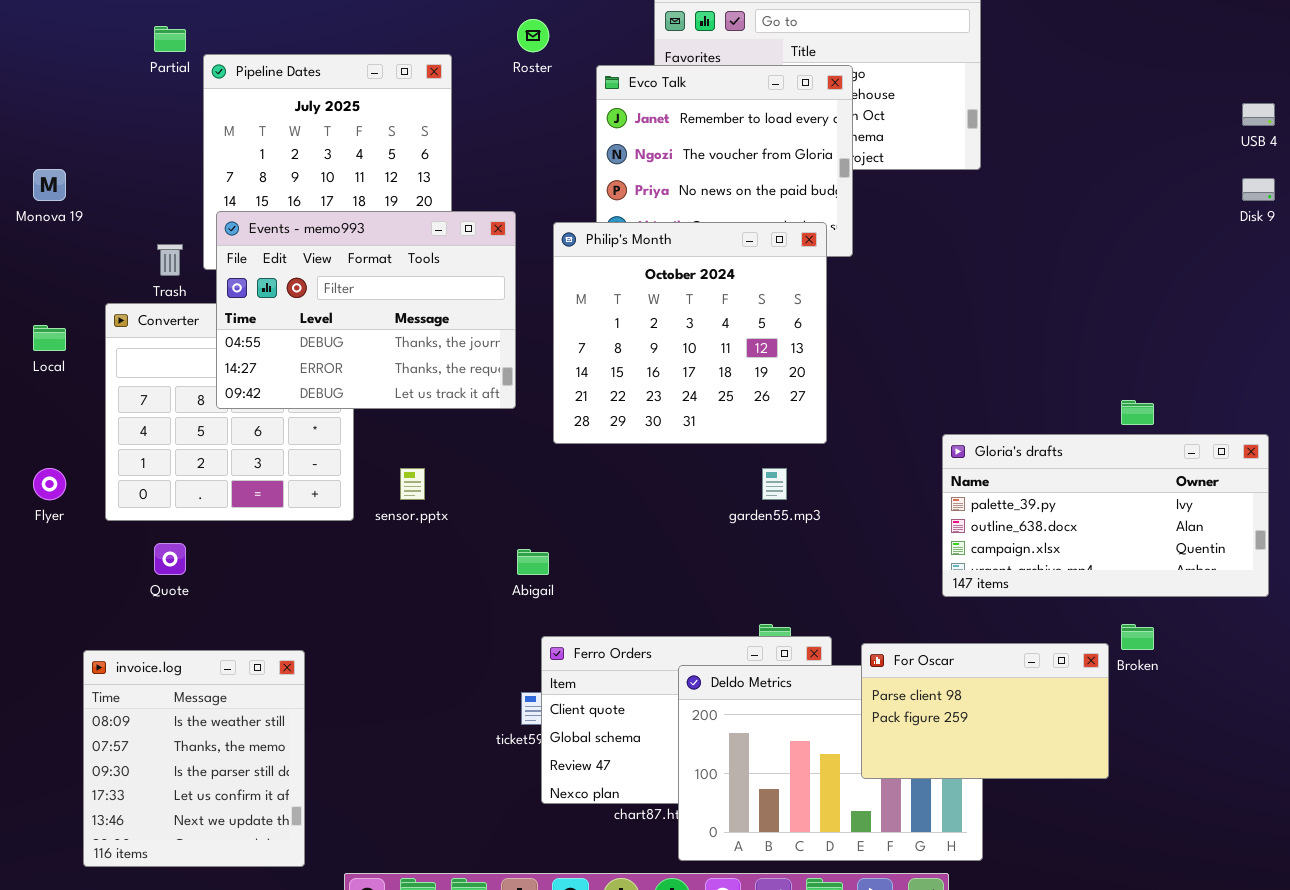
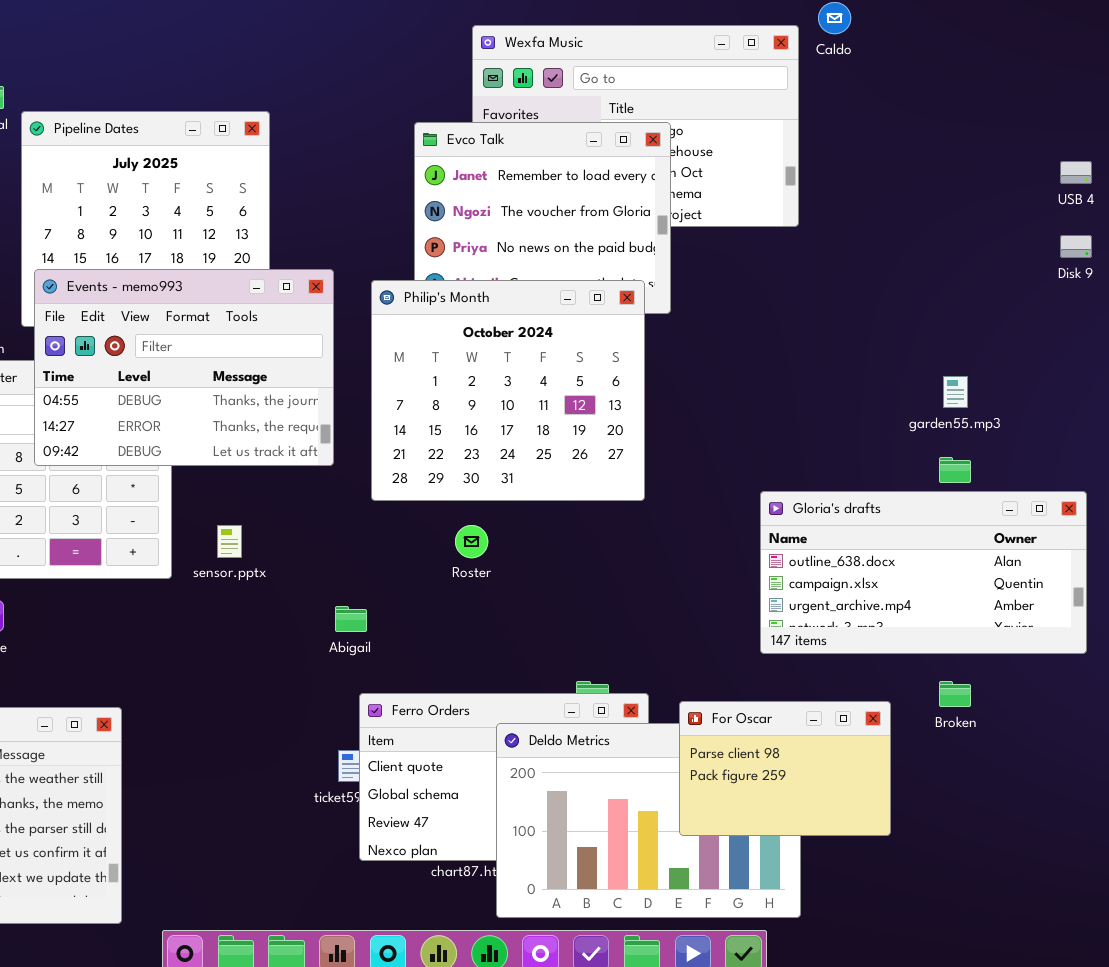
Roster: [517,19,549,52] -> [455,525,488,558], moved
Gloria's drafts: [942,434,1269,597] -> [760,491,1087,654], scrolled down 1 row
garden55.mp3: [762,468,787,500] -> [943,376,968,408], moved
For Oscar: [861,643,1109,779] -> [679,701,891,836], resized

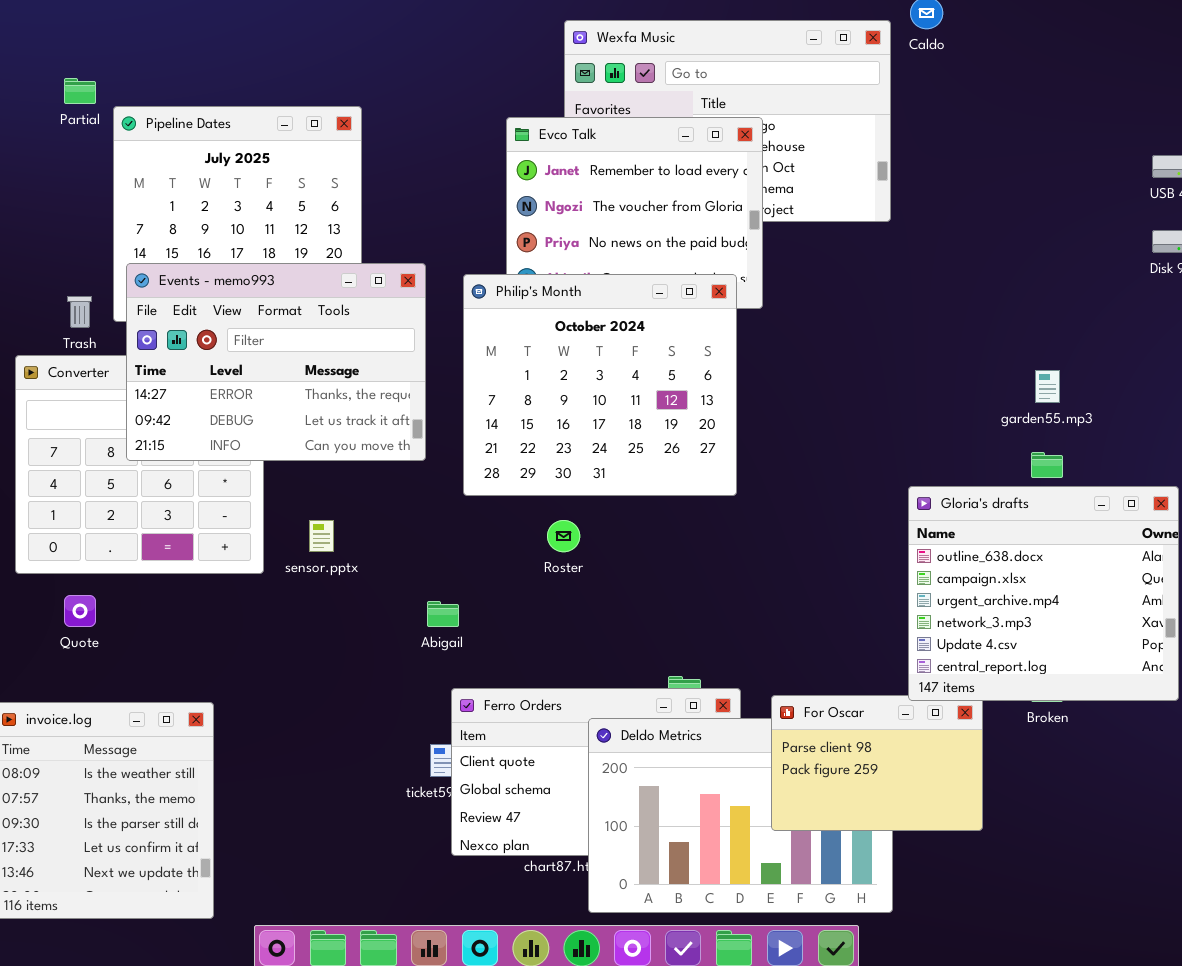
Events - memo993: [34,269,334,466] -> [126,263,426,461], scrolled down 1 row
Gloria's drafts: [760,491,1087,654] -> [908,486,1179,701], resized

